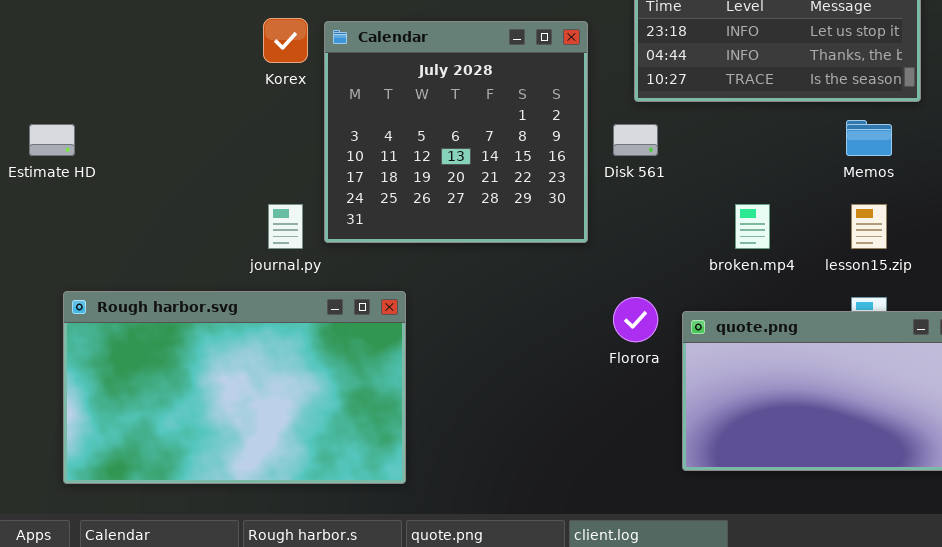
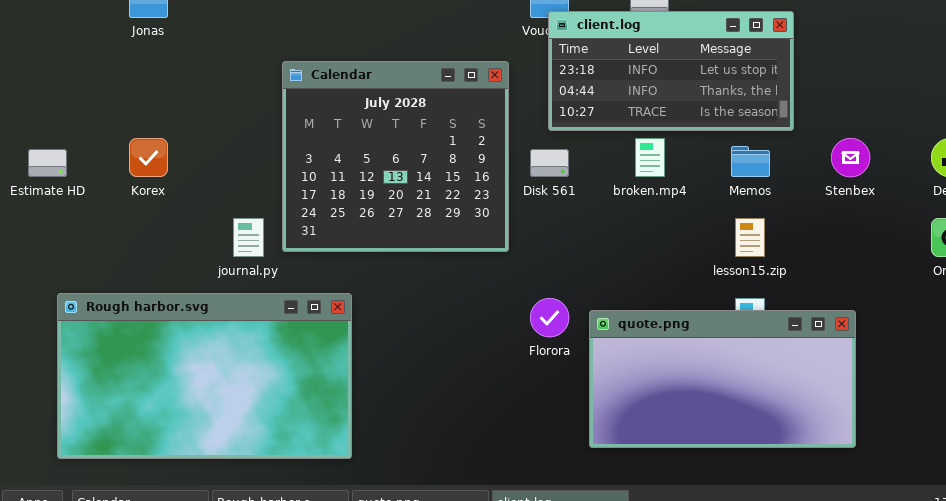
Korex: [263,18,308,63] -> [129,138,168,177], moved
broken.mp4: [735,204,770,249] -> [635,138,665,177], moved

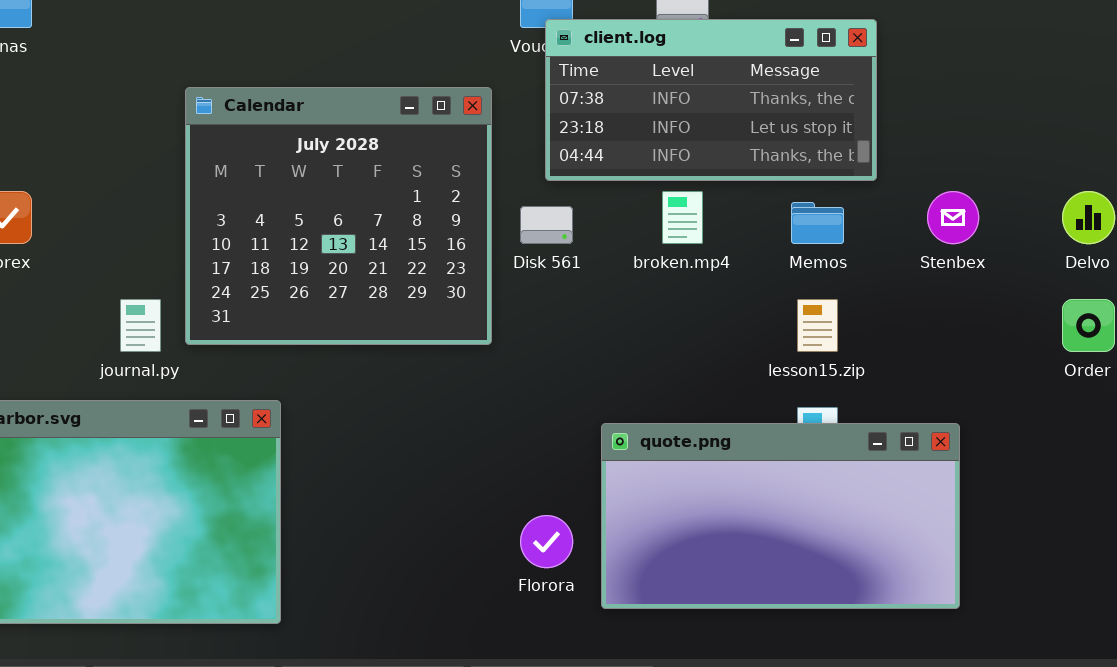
client.log: [548,11,794,131] -> [545,19,877,181], scrolled up 1 row
Florora: [530,298,569,337] -> [520,515,573,568], moved

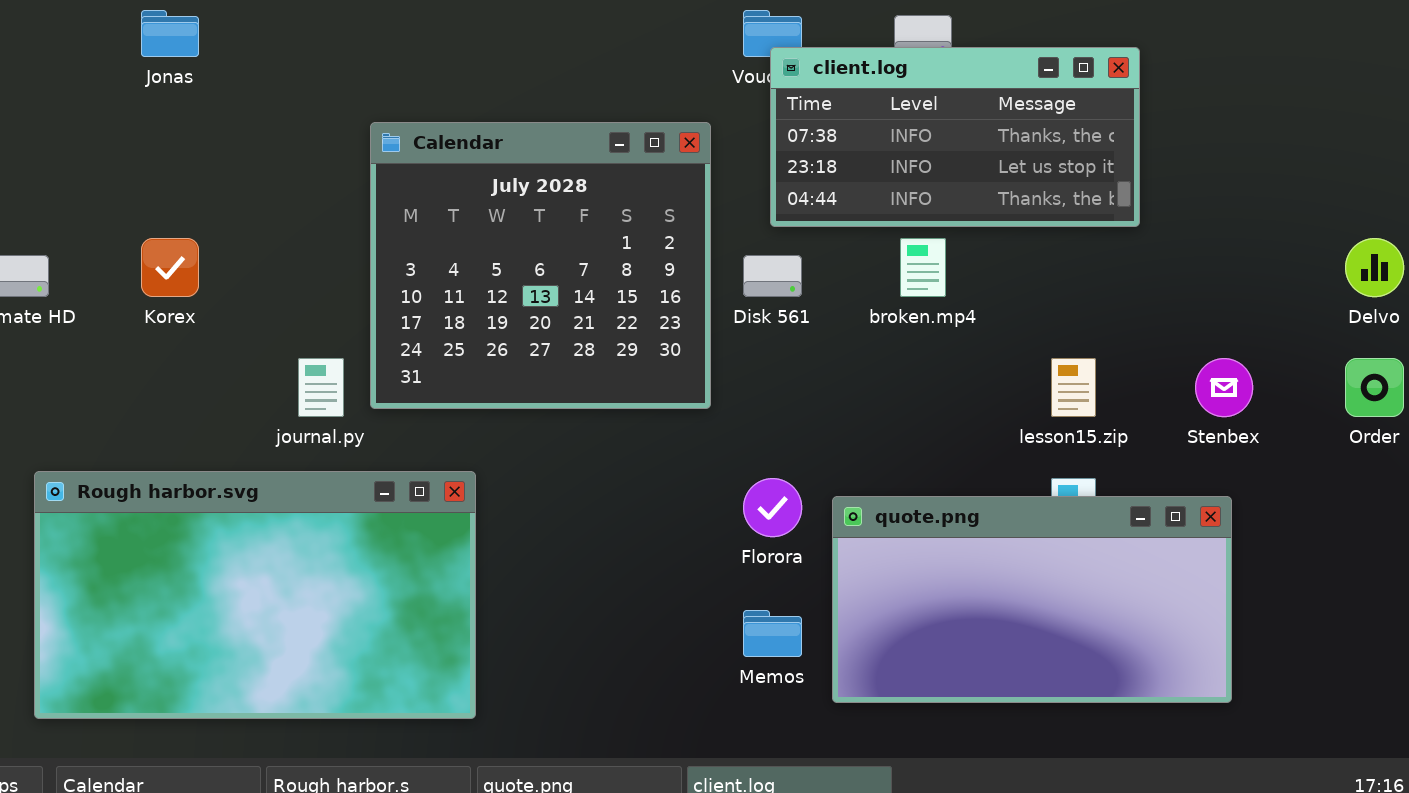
Stenbex: [927,191,979,244] -> [1195,358,1253,417], moved
Memos: [791,202,844,244] -> [743,610,802,657], moved
Florora: [520,515,573,568] -> [743,478,802,537], moved

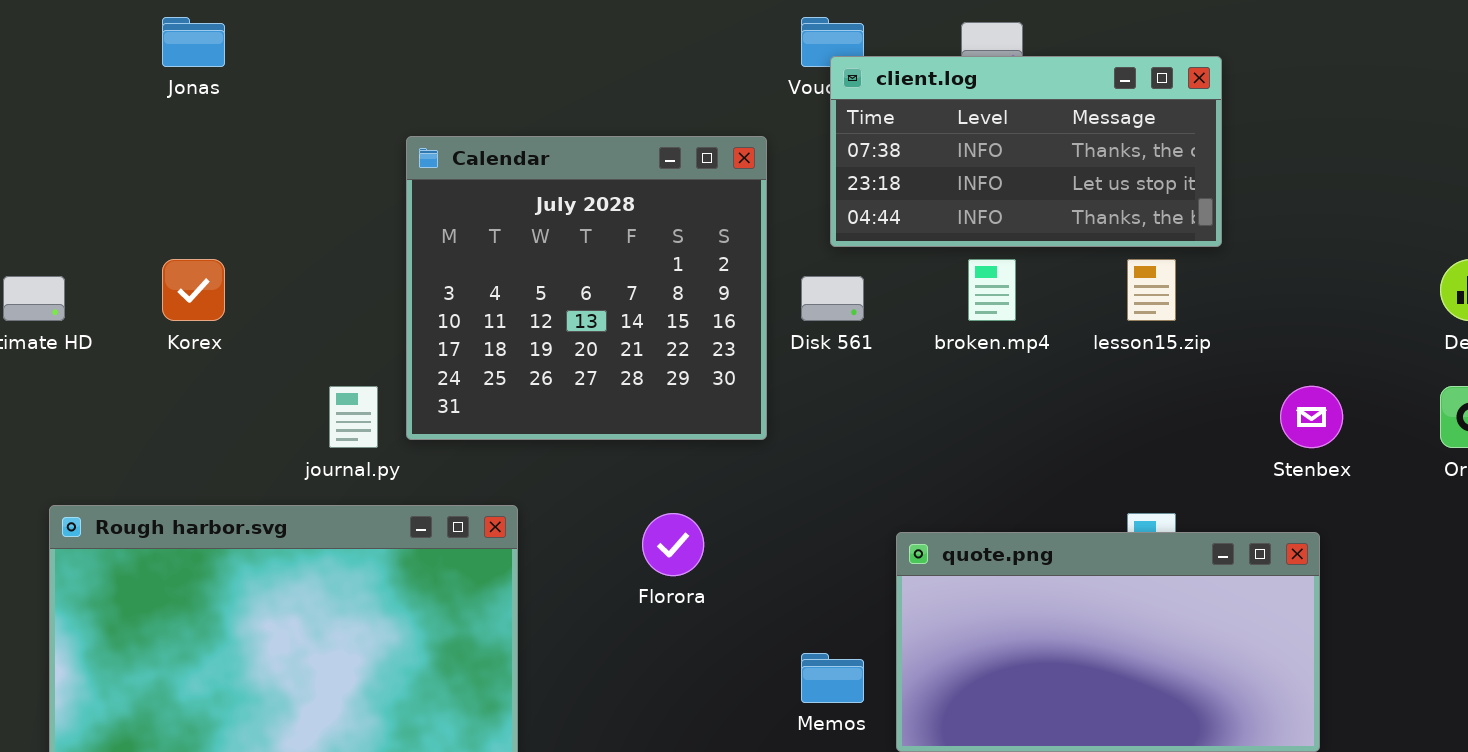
lesson15.zip: [1051,358,1096,417] -> [1127,259,1176,321], moved
Florora: [743,478,802,537] -> [642,513,704,576], moved

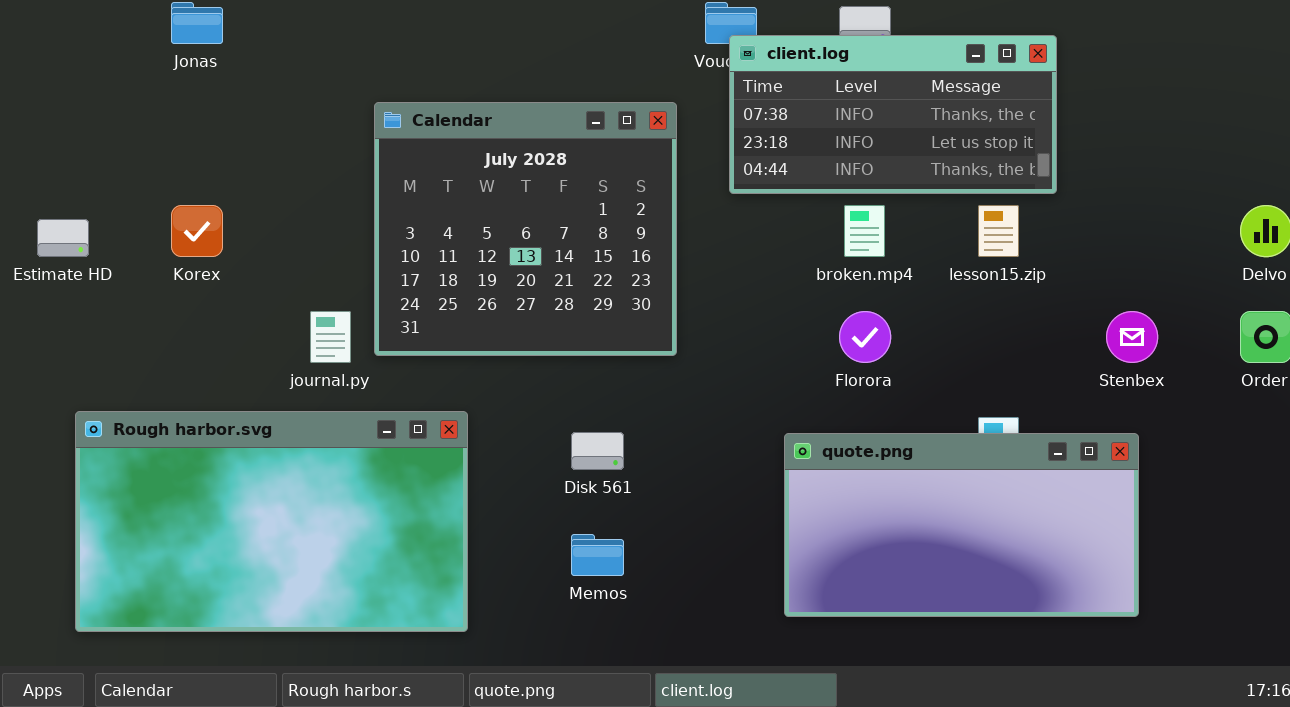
Disk 561: [801,276,864,321] -> [571,432,624,470], moved
Florora: [642,513,704,576] -> [839,311,891,363], moved
Memos: [801,653,864,703] -> [571,534,624,576], moved

